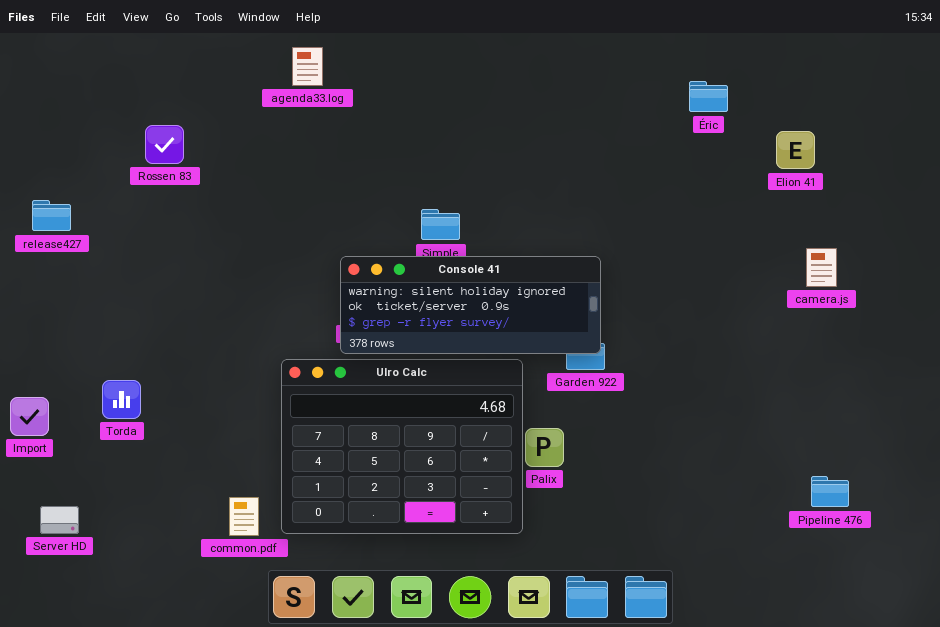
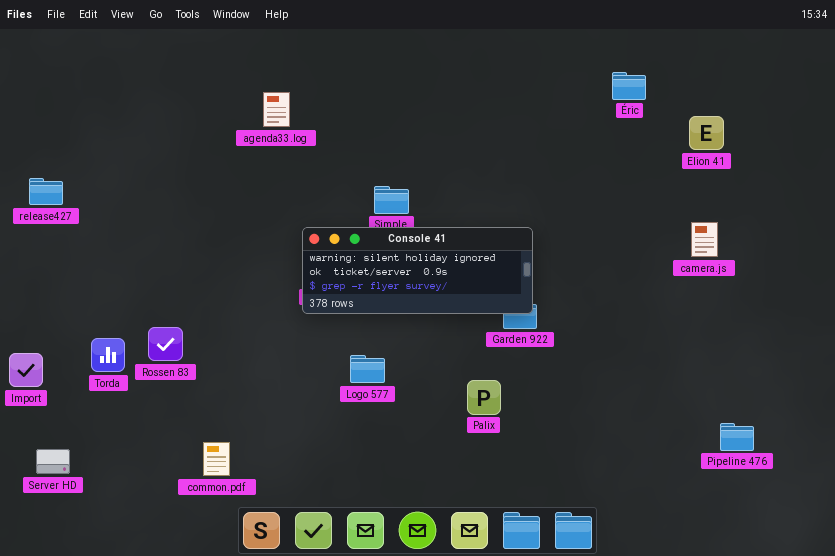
agenda33.log: [292,47,323,86] -> [263,92,290,127], moved
Rossen 83: [145,125,184,164] -> [148,327,183,361], moved
camera.js: [806,248,837,287] -> [691,222,718,257], moved
Ulro Calc: [281,359,523,534] -> none, closed

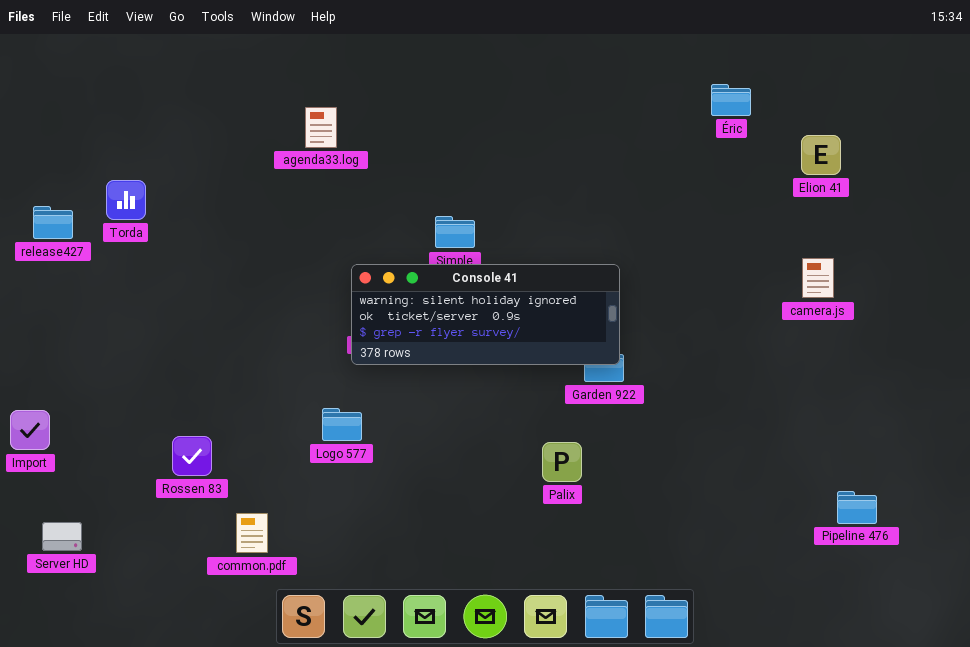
Rossen 83: [148,327,183,361] -> [172,436,212,476], moved
Torda: [91,338,125,372] -> [106,180,146,220], moved
Logo 577: [350,355,385,383] -> [322,408,362,441], moved

